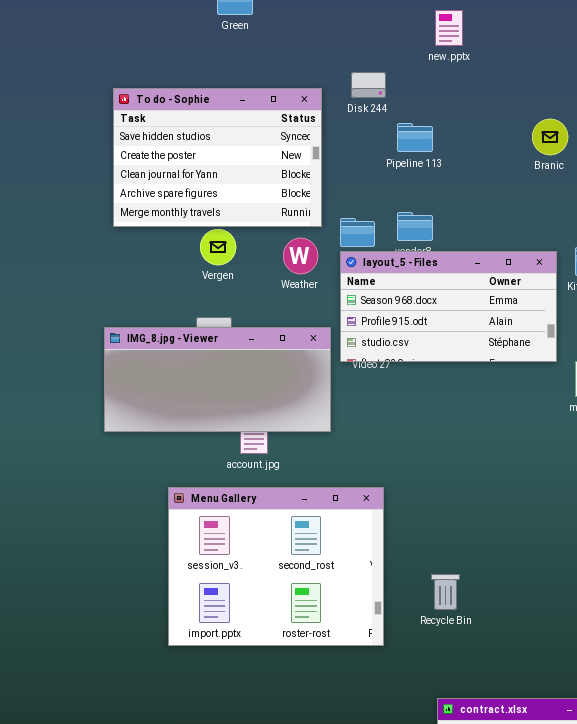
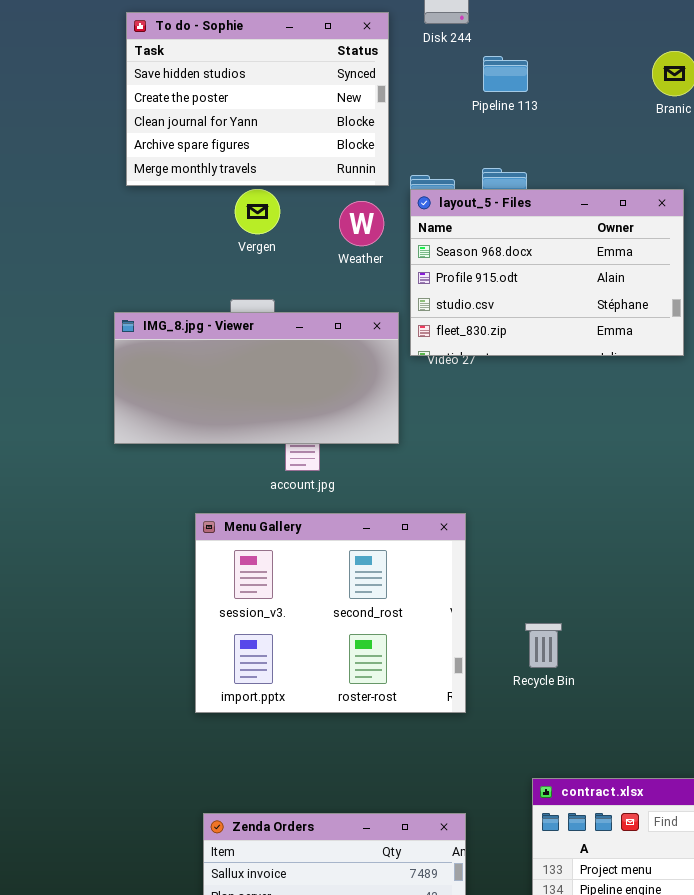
layout_5 - Files: [340,251,557,362] -> [410,189,684,356], resized

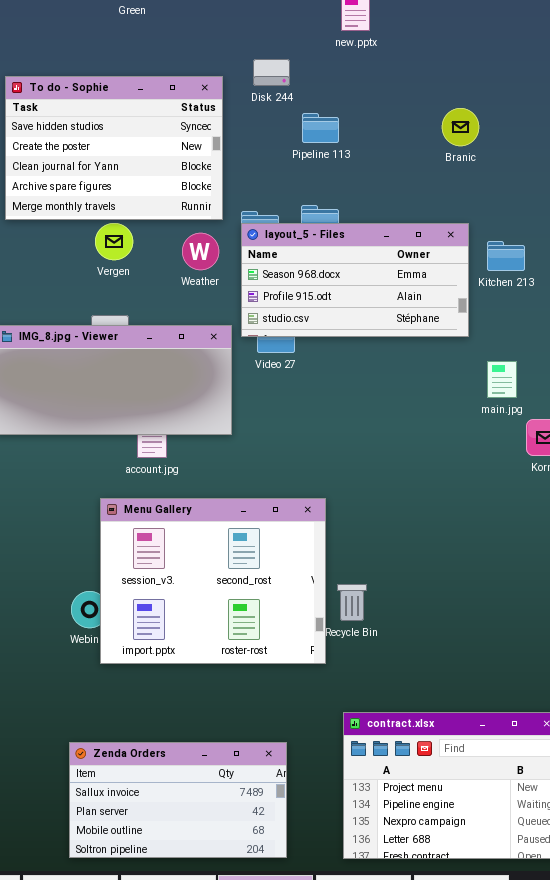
layout_5 - Files: [410,189,684,356] -> [241,223,469,337], resized
Menu Gallery: [195,513,466,713] -> [100,498,326,664], moved

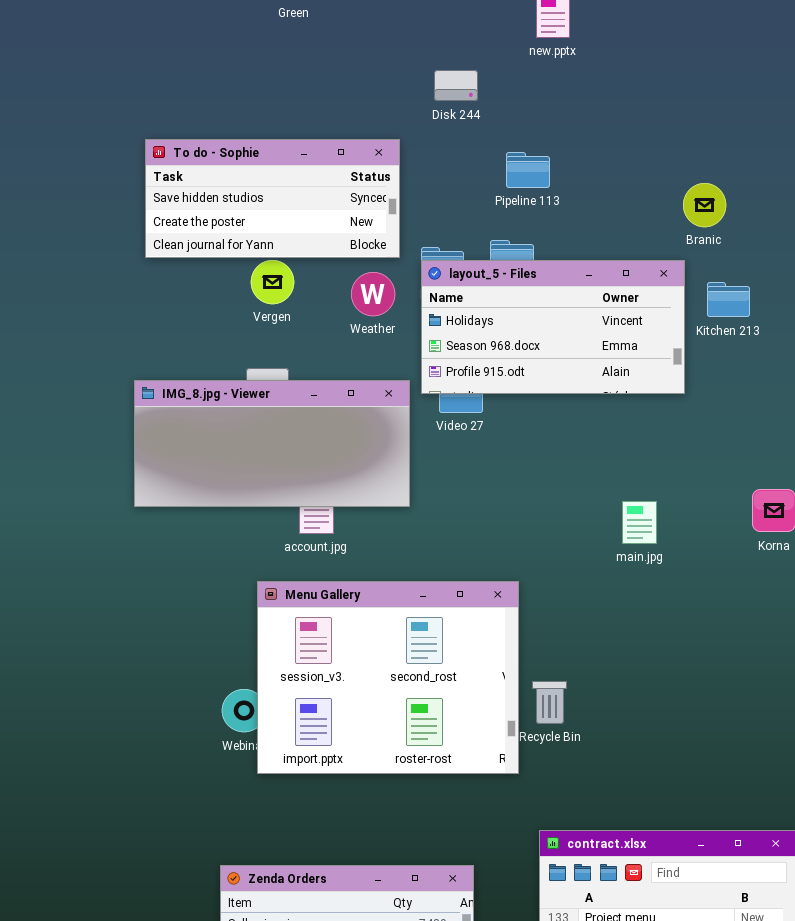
To do - Sophie: [5,76,223,220] -> [145,139,400,258], resized
Branic: [442,108,479,146] -> [683,183,726,227], moved
Pipeline 113: [302,113,339,143] -> [506,152,550,188], moved
layout_5 - Files: [241,223,469,337] -> [421,260,685,394], scrolled up 1 row
main.jpg: [487,361,517,398] -> [622,501,657,544], moved

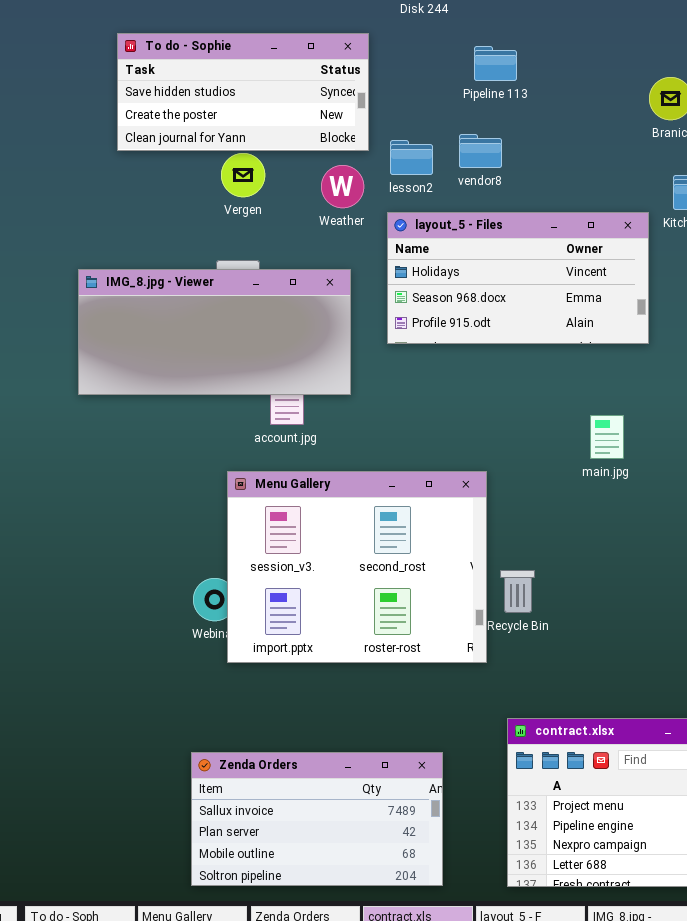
layout_5 - Files: [421,260,685,394] -> [387,212,649,344], moved
IMG_8.jpg - Viewer: [134,380,410,507] -> [78,269,351,395], moved
main.jpg: [622,501,657,544] -> [590,415,624,459], moved

